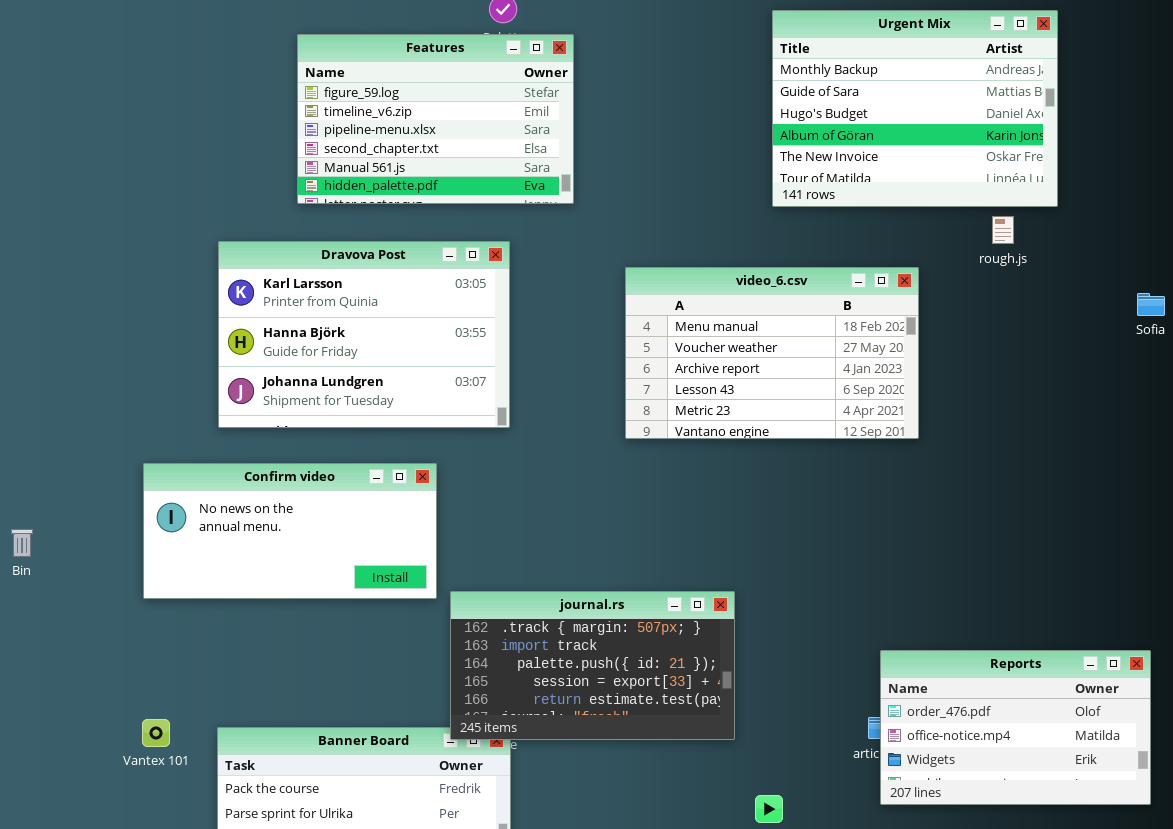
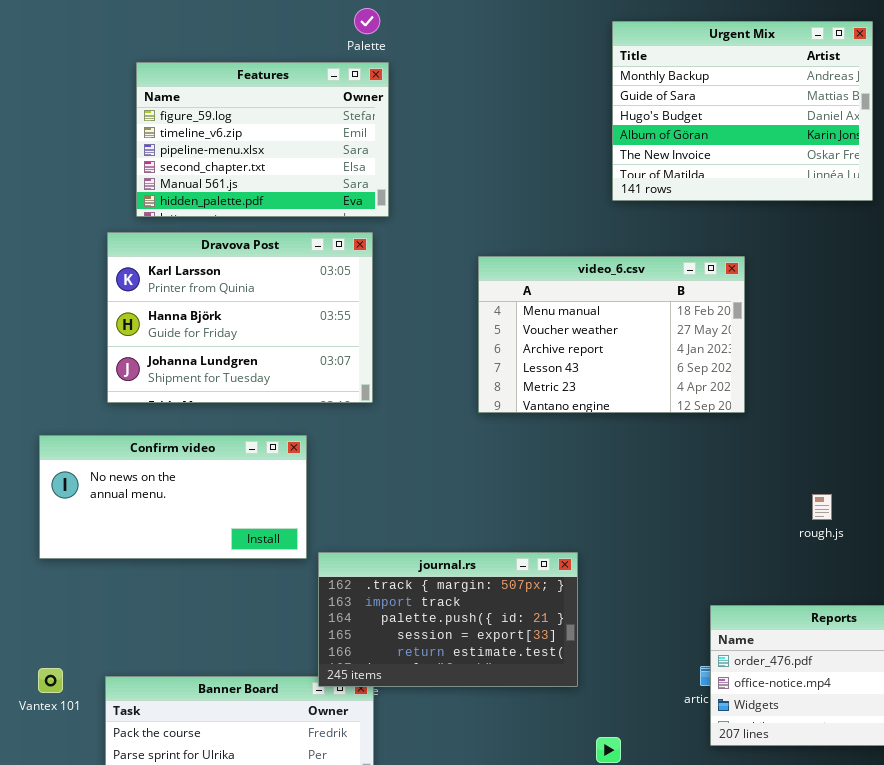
Features: [297,34,574,204] -> [136,62,389,217], moved
rough.js: [992,216,1014,244] -> [812,494,832,520], moved

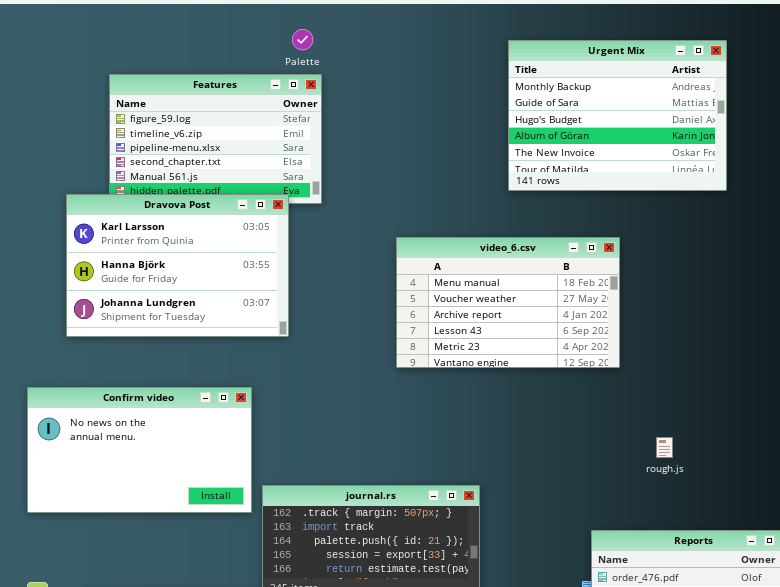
Dravova Post: [107,232,373,403] -> [66,194,289,337], moved
Confirm video: [39,435,307,559] -> [27,387,252,513], resized
rough.js: [812,494,832,520] -> [656,437,673,458], moved

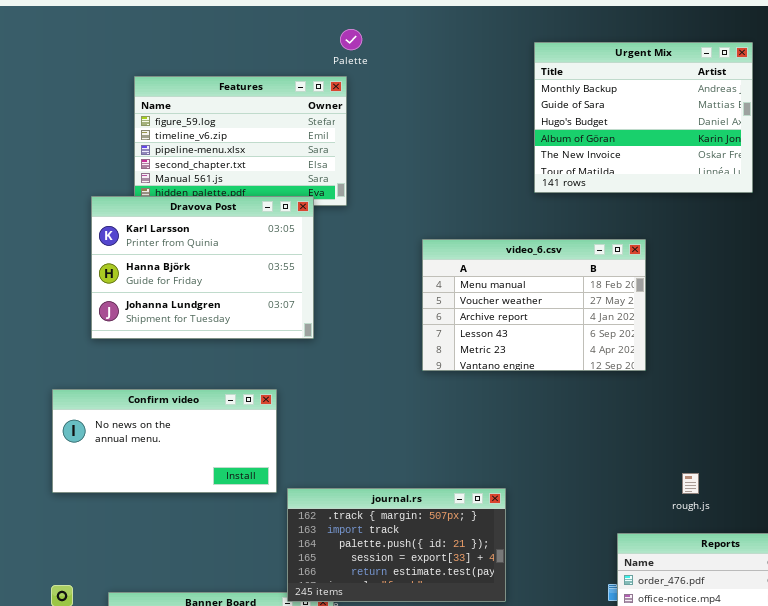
Palette: [292,29,313,50] -> [340,29,362,50], moved
Confirm video: [27,387,252,513] -> [52,389,277,493], resized
rough.js: [656,437,673,458] -> [682,473,699,494], moved

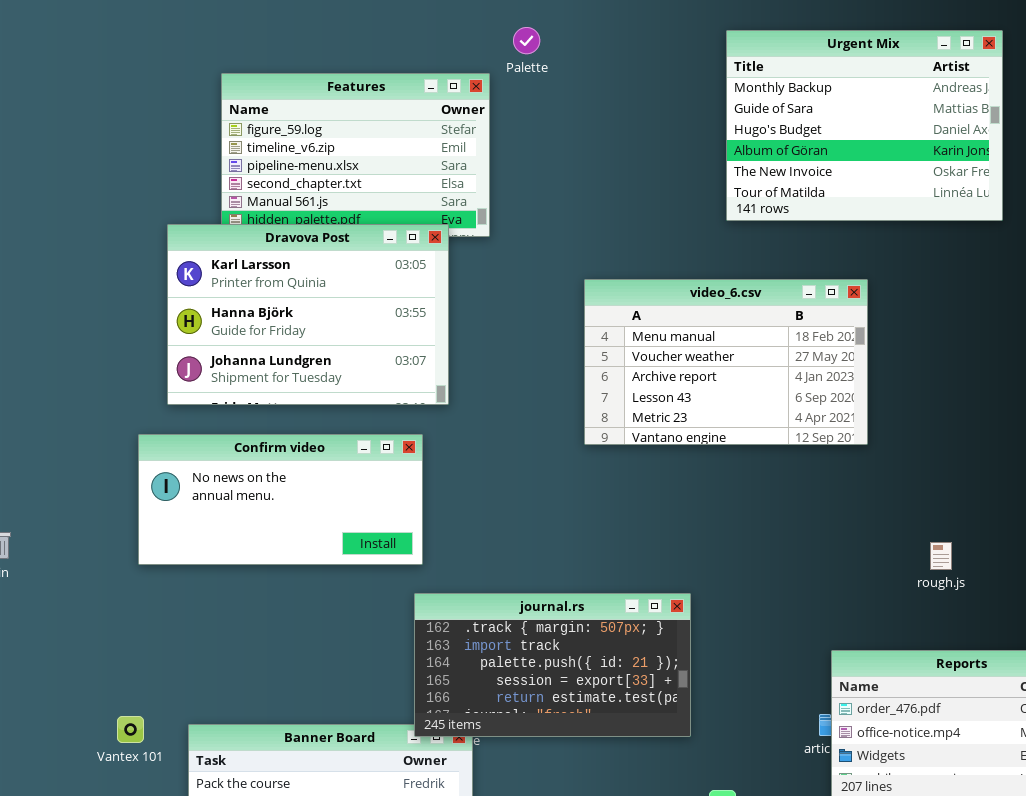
Palette: [340,29,362,50] -> [513,27,540,54], moved
Confirm video: [52,389,277,493] -> [138,434,423,565], moved
rough.js: [682,473,699,494] -> [930,542,952,570], moved

